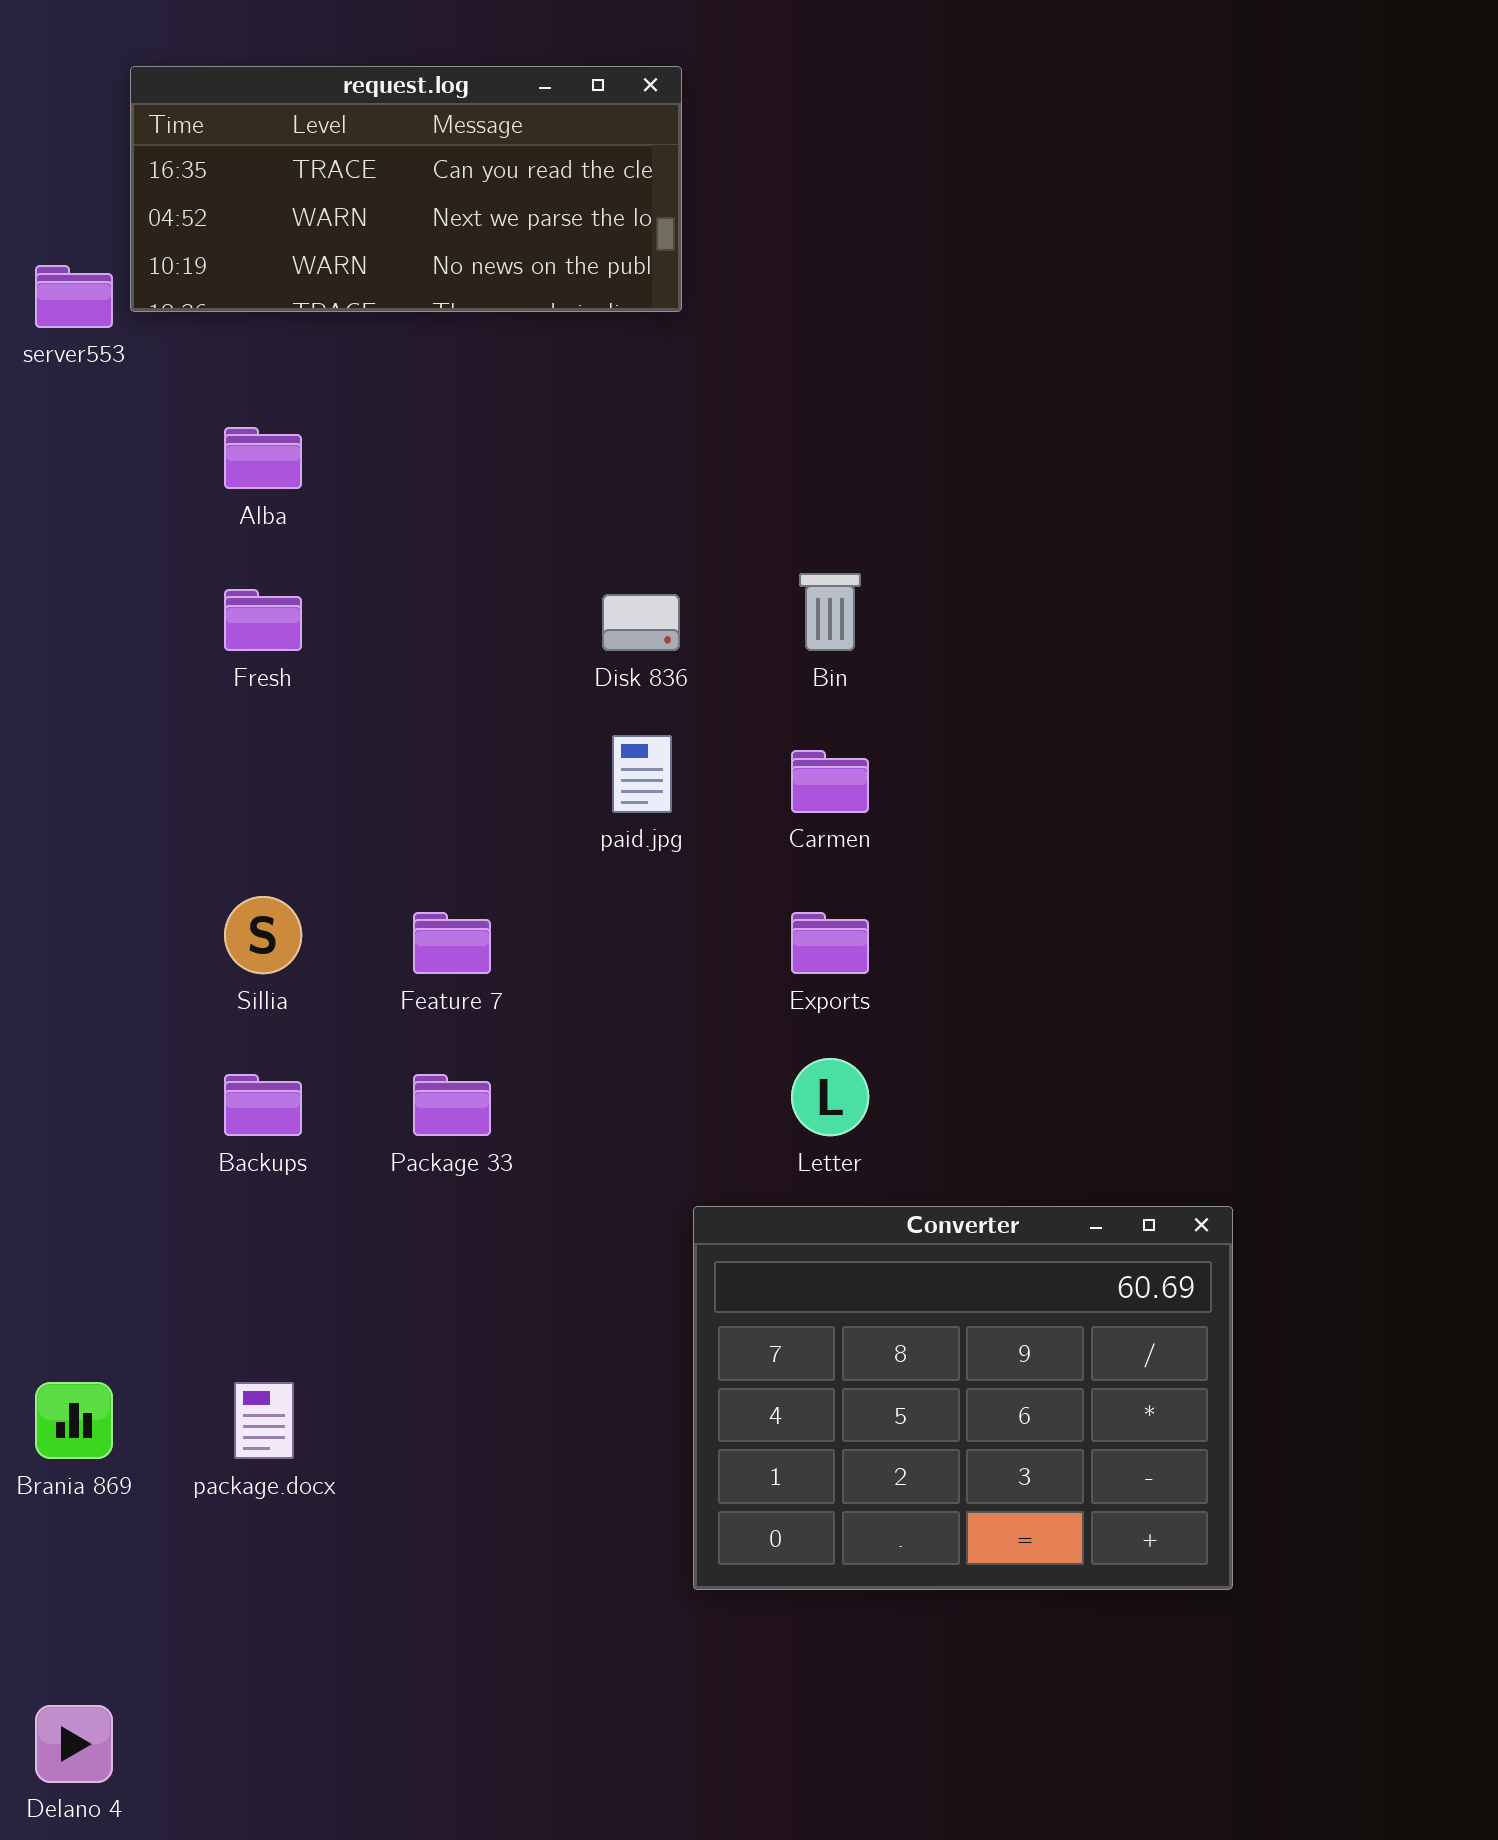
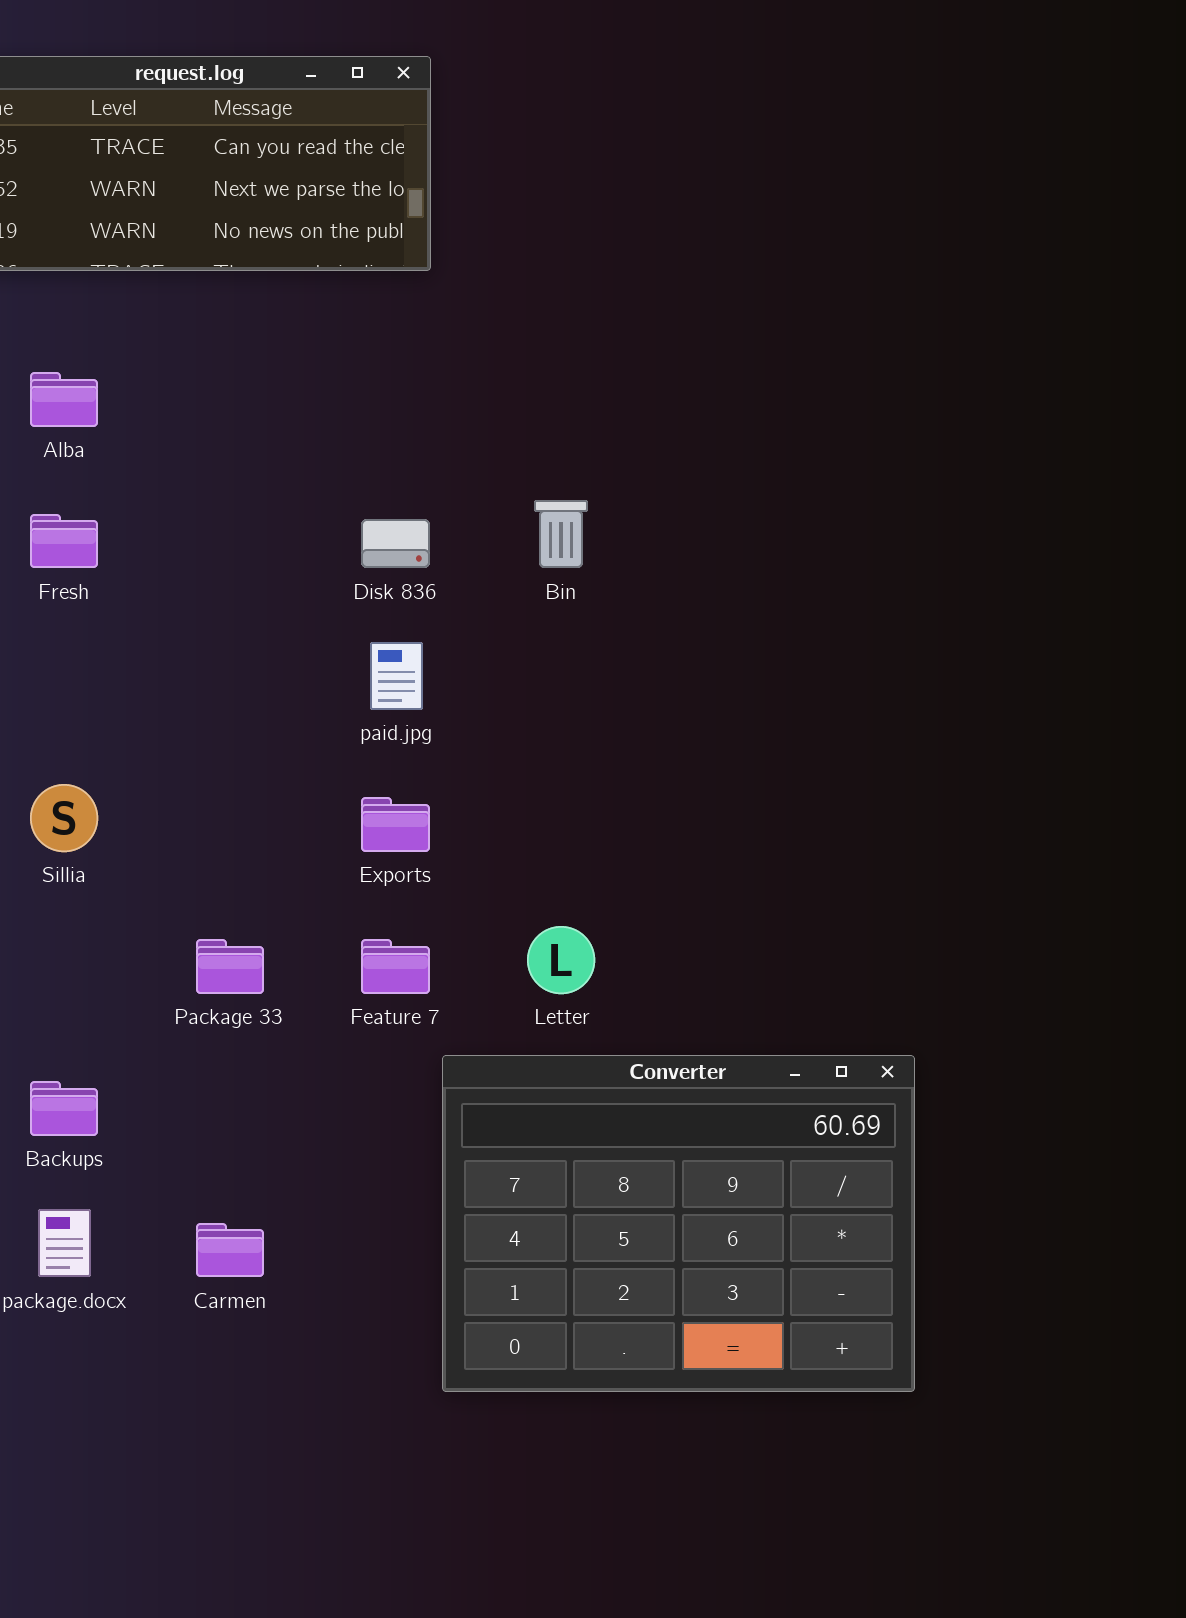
Carmen: [791,750,869,813] -> [196,1223,264,1277], moved
Feature 7: [413,912,491,974] -> [361,939,430,994], moved
Exports: [791,912,869,974] -> [361,797,430,852], moved
Backups: [224,1074,302,1136] -> [30,1081,98,1136], moved

